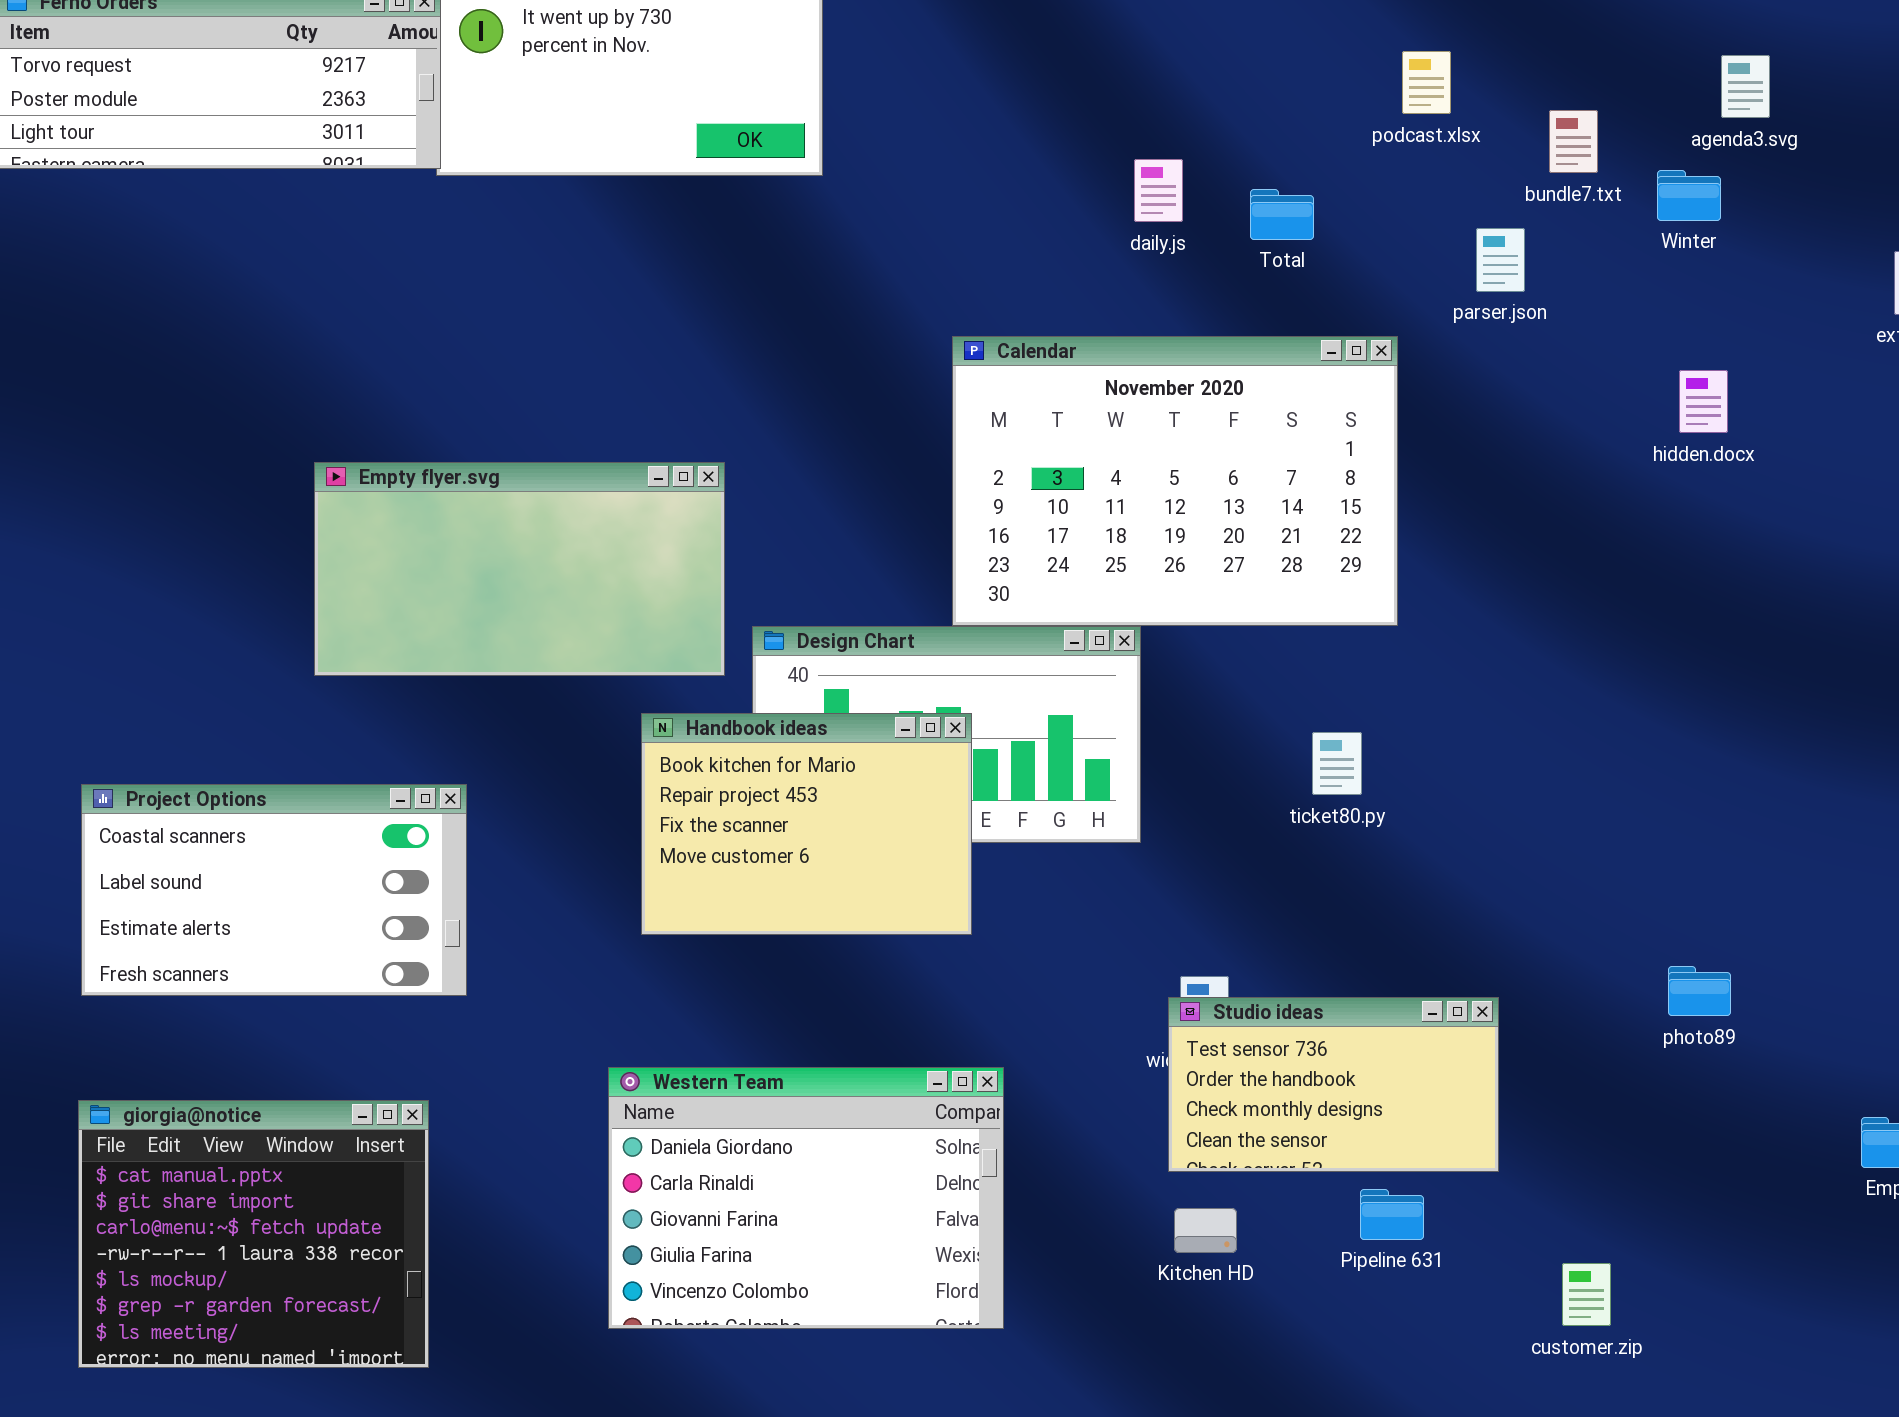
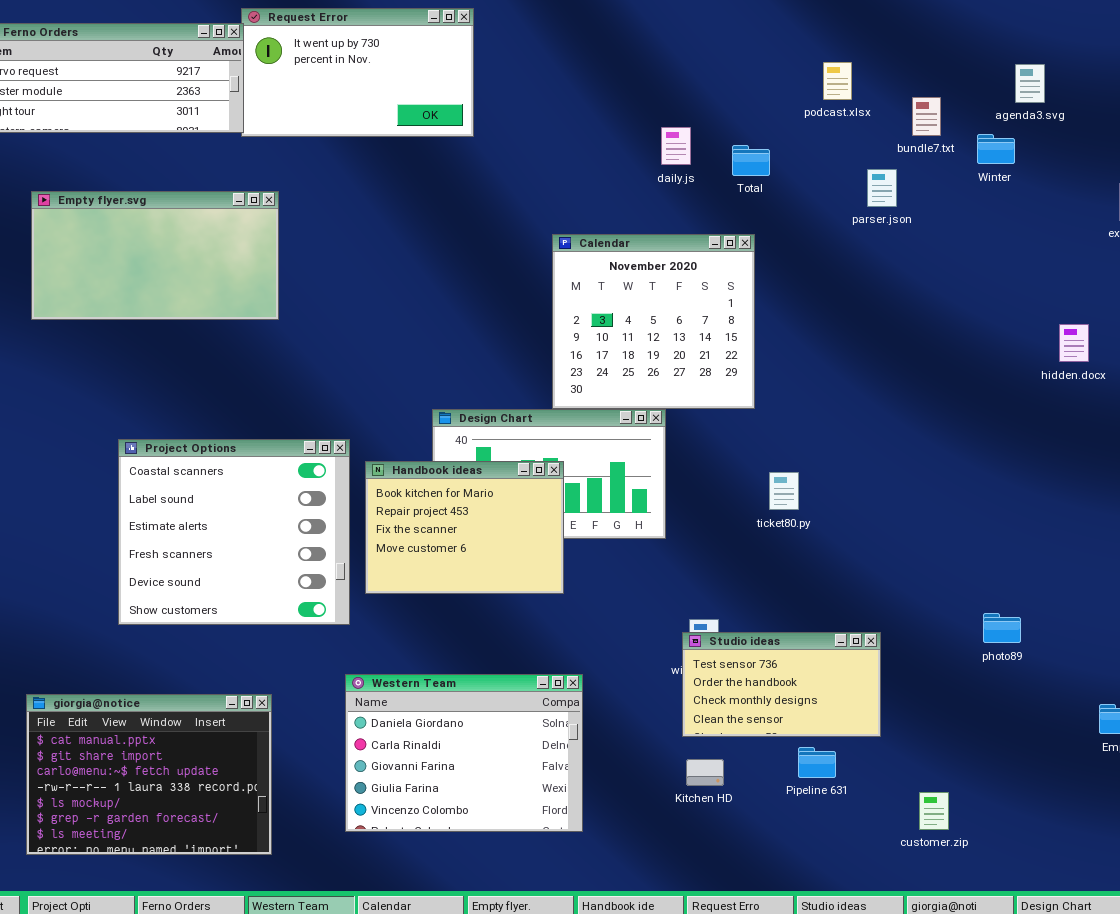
Calendar: [952,336,1398,626] -> [552,234,755,409], resized
hidden.docx: [1679,370,1728,433] -> [1059,324,1089,362], moved
Empty flyer.svg: [314,462,725,676] -> [31,191,279,320], moved
Project Options: [81,784,467,996] -> [118,439,350,625], moved, resized
giorgia@notice: [78,1100,429,1368] -> [26,694,272,855], resized

